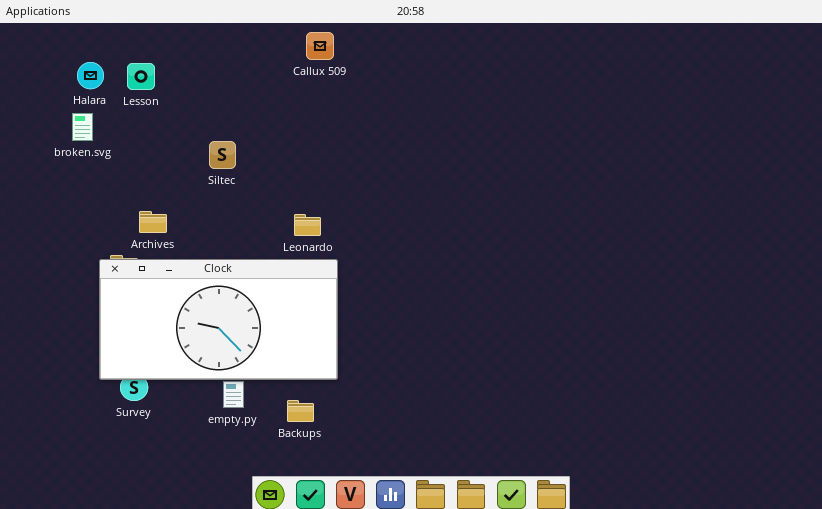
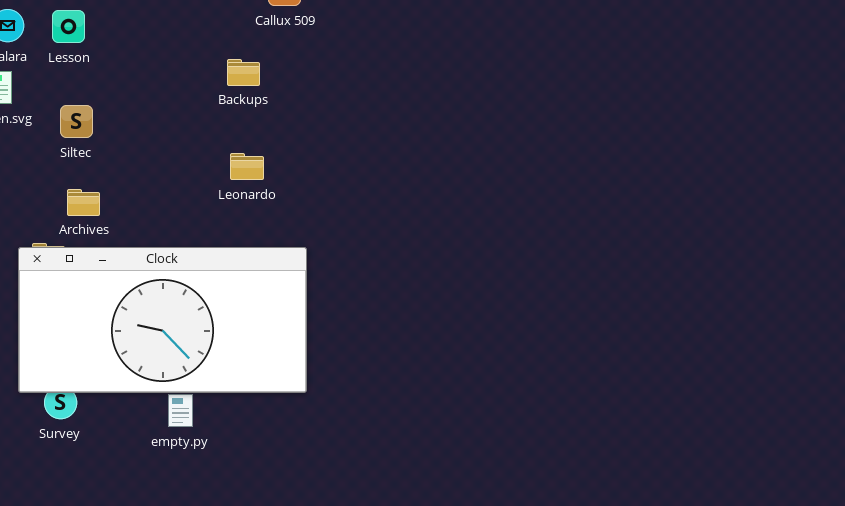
Siltec: [209,141,236,169] -> [60,105,93,138], moved
Leonardo: [294,214,321,236] -> [230,153,264,180], moved
Backups: [287,400,314,422] -> [227,59,260,86], moved

